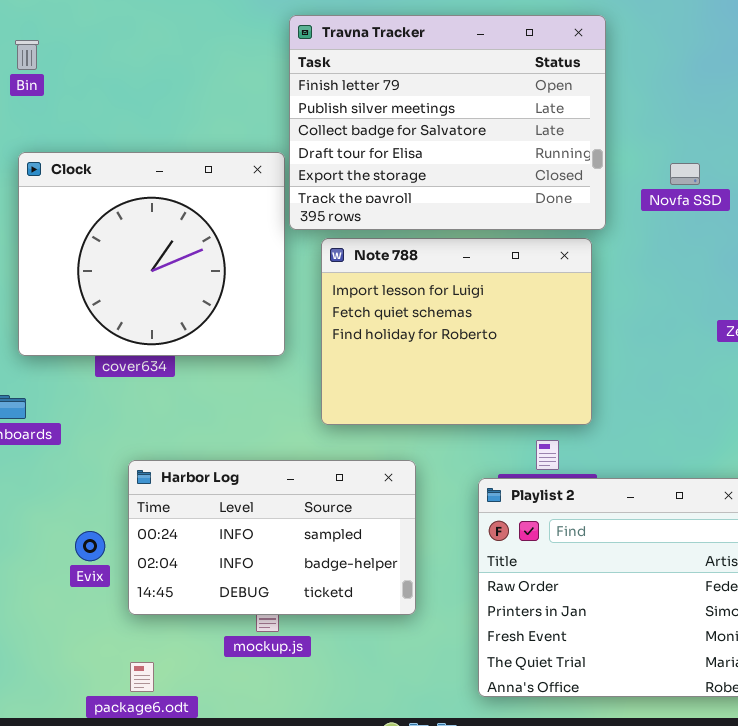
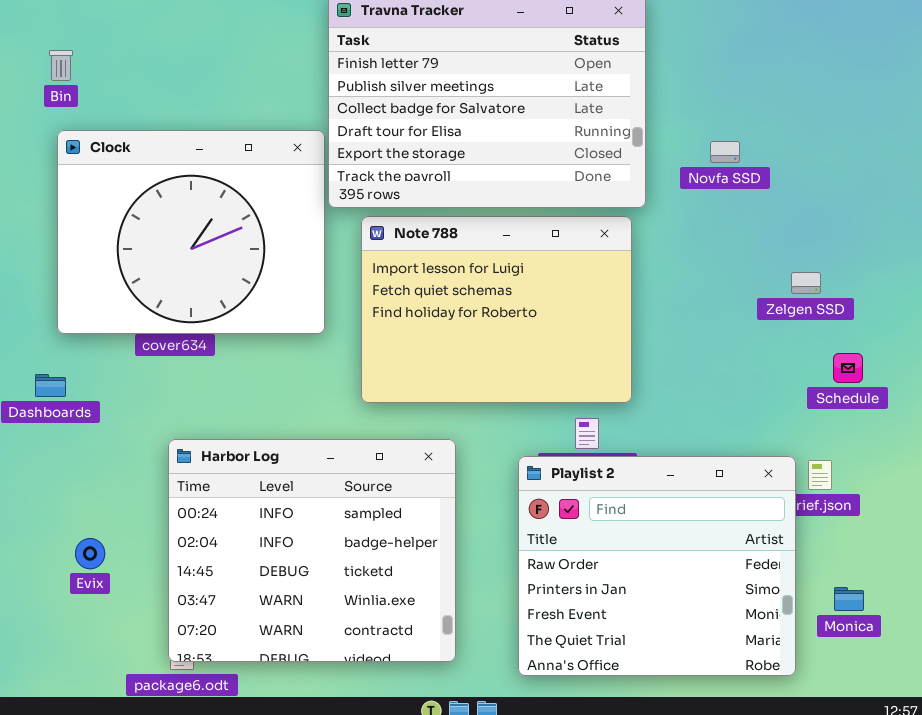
Bin: [15,40,39,70] -> [49,50,73,81], moved
Harbor Log: [128,460,416,615] -> [168,439,456,662], resized
Evix: [75,531,105,561] -> [75,538,105,569], moved

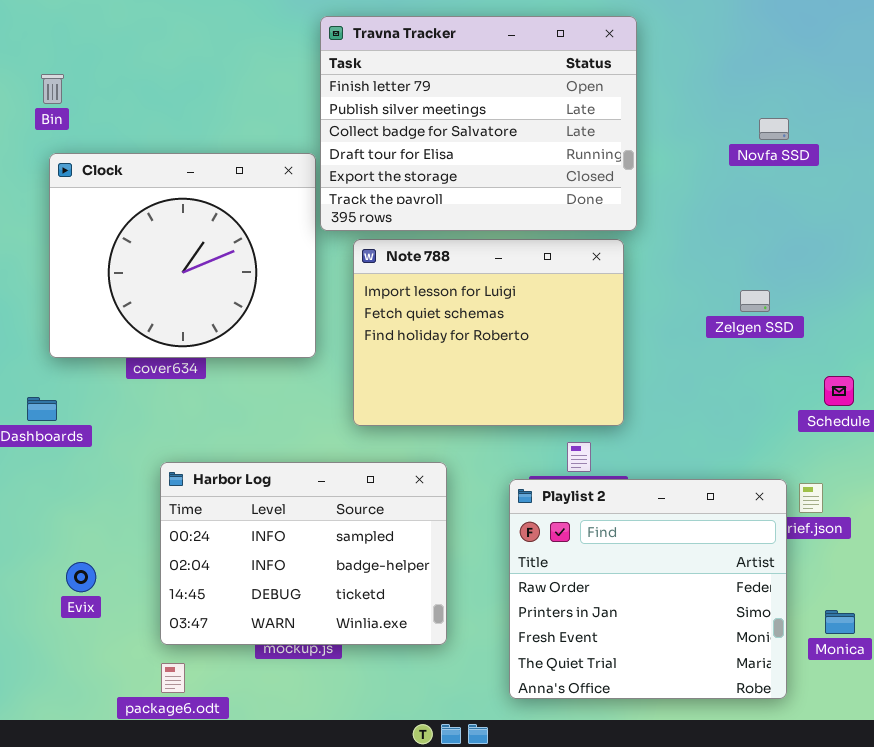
Novfa SSD: [710,141,740,163] -> [759,118,789,140], moved
Zelgen SSD: [791,272,821,294] -> [740,290,770,312], moved
Harbor Log: [168,439,456,662] -> [160,462,447,645], resized

